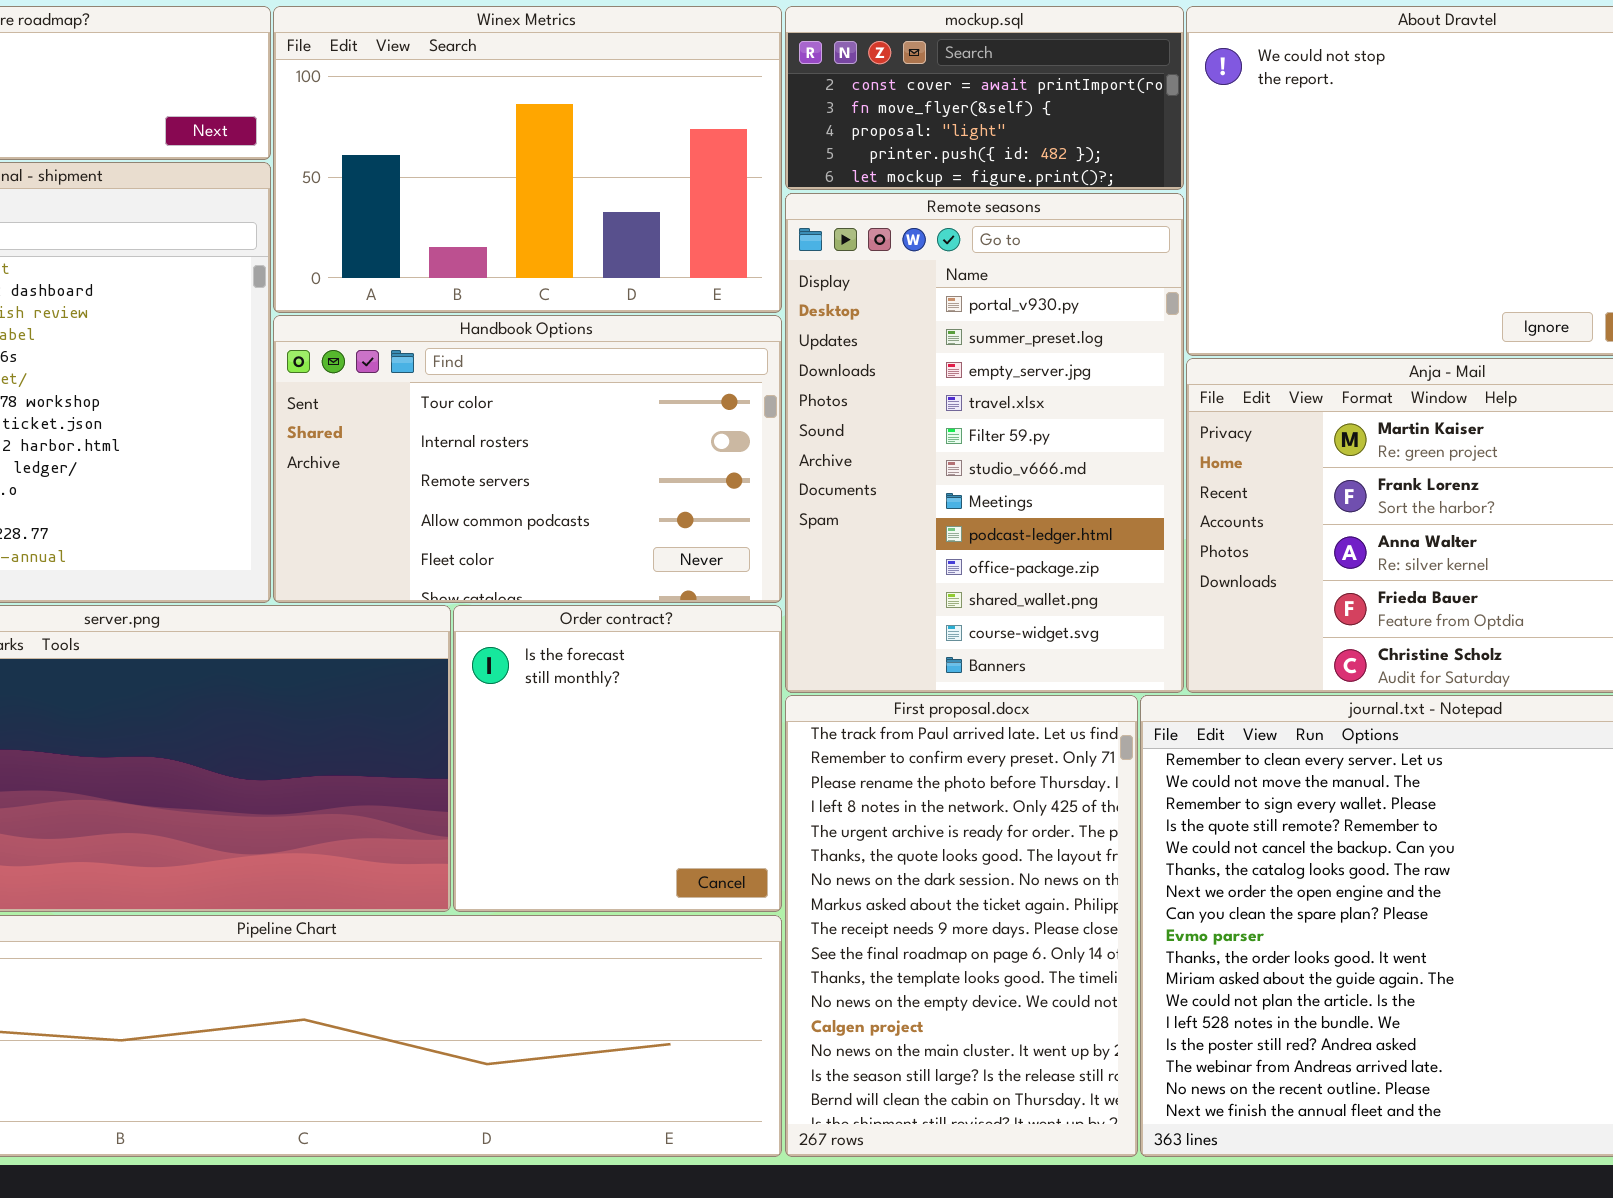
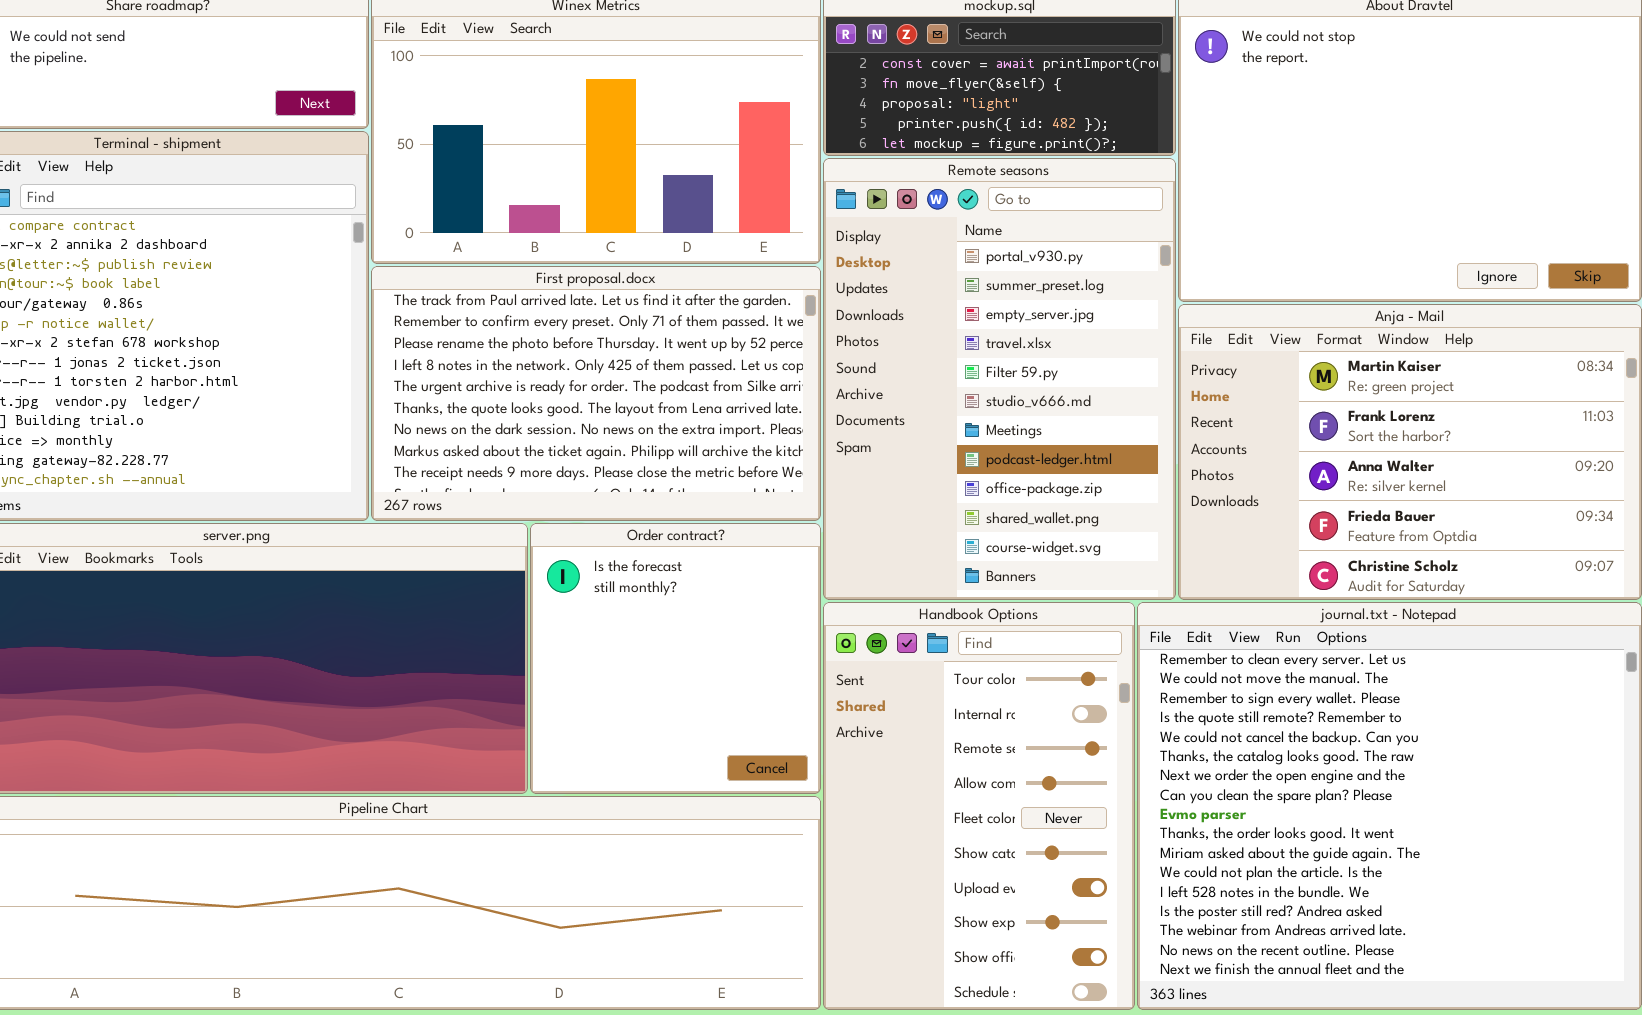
Handbook Options: [273,315,782,603] -> [823,602,1135,1010], moved, resized
First proposal.docx: [785,695,1138,1157] -> [371,266,821,521], moved, resized

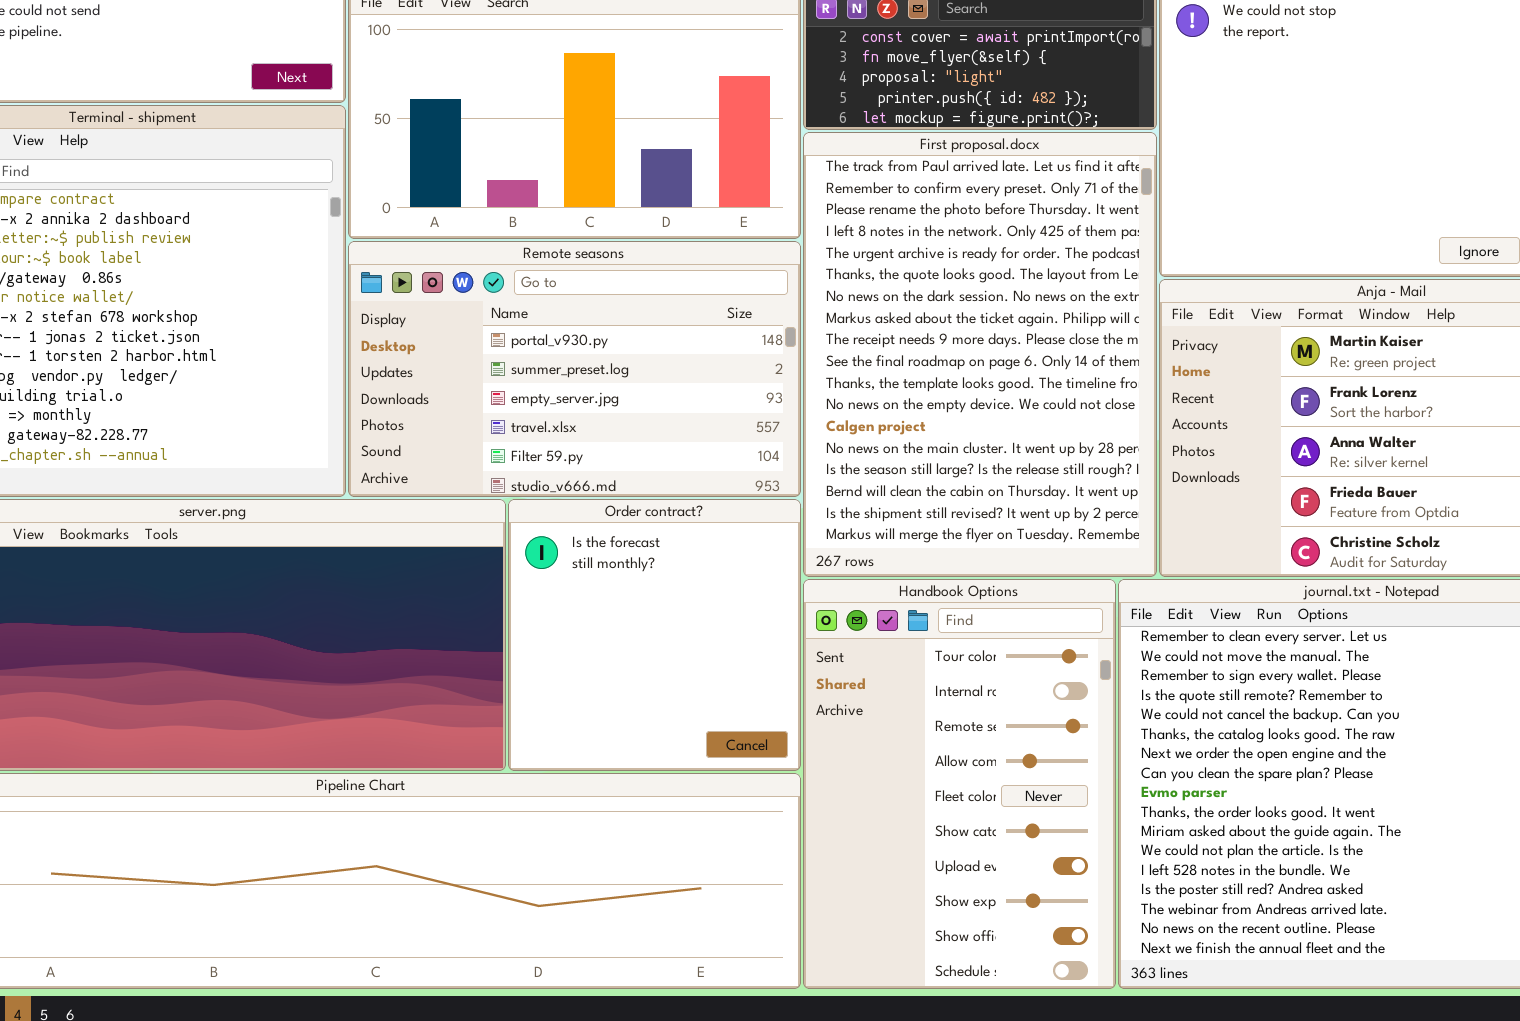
Remote seasons: [823,158,1176,600] -> [348,241,801,497], moved, resized
First proposal.docx: [371,266,821,521] -> [803,132,1157,577], moved, resized

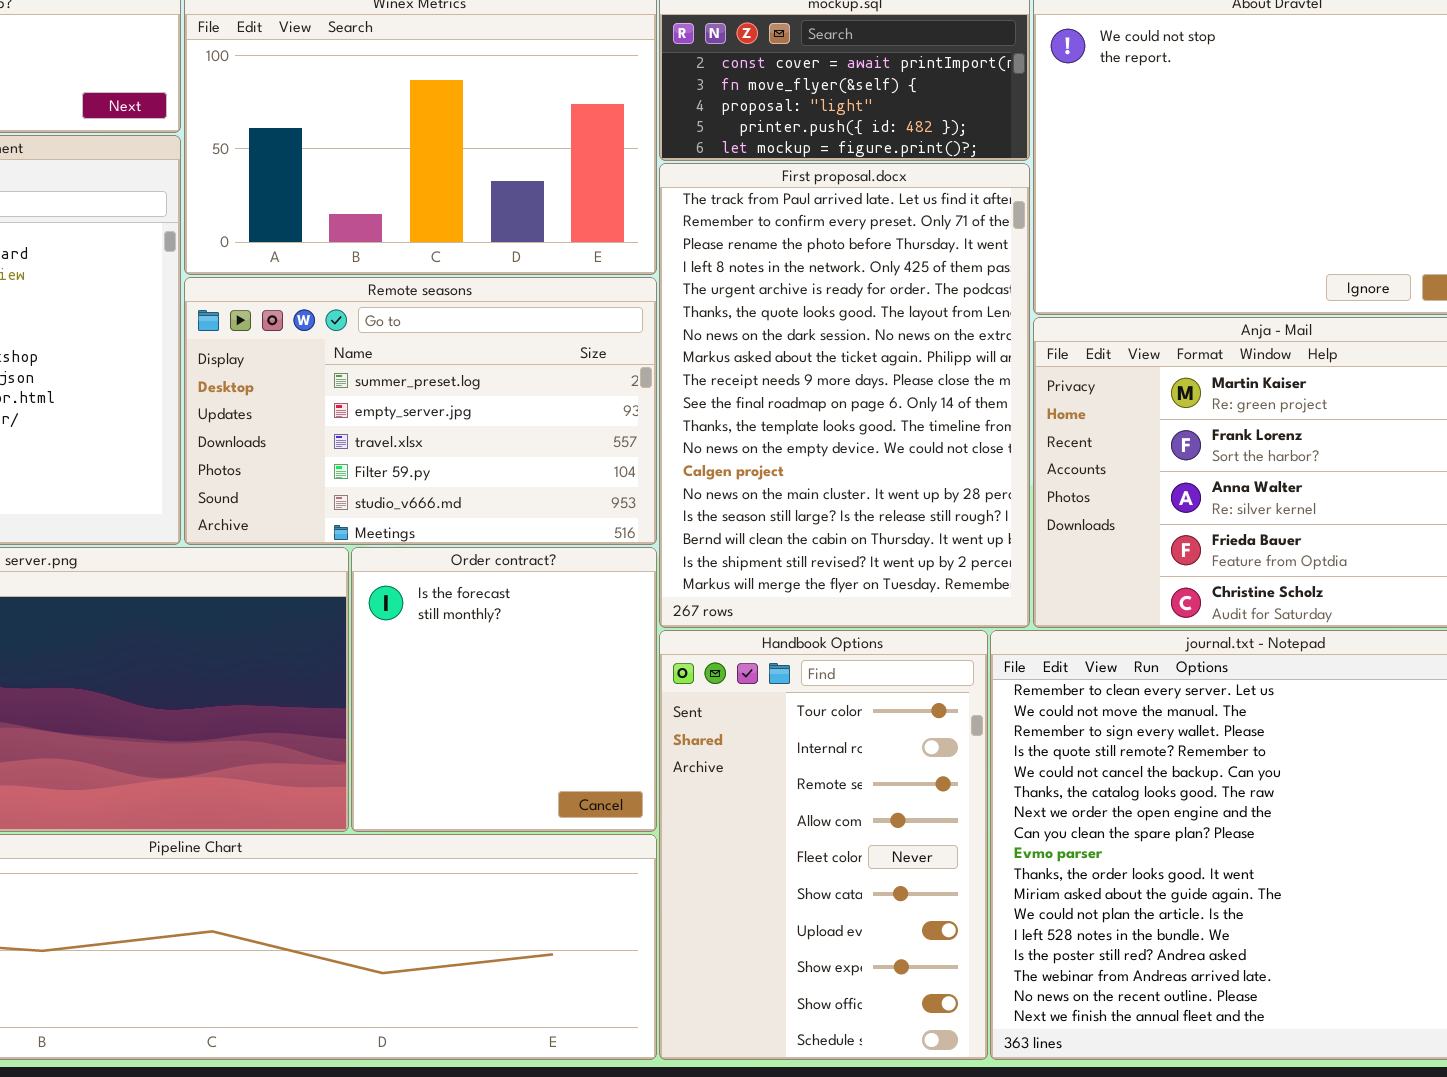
Remote seasons: [348,241,801,497] -> [184,277,657,545], scrolled down 1 row

